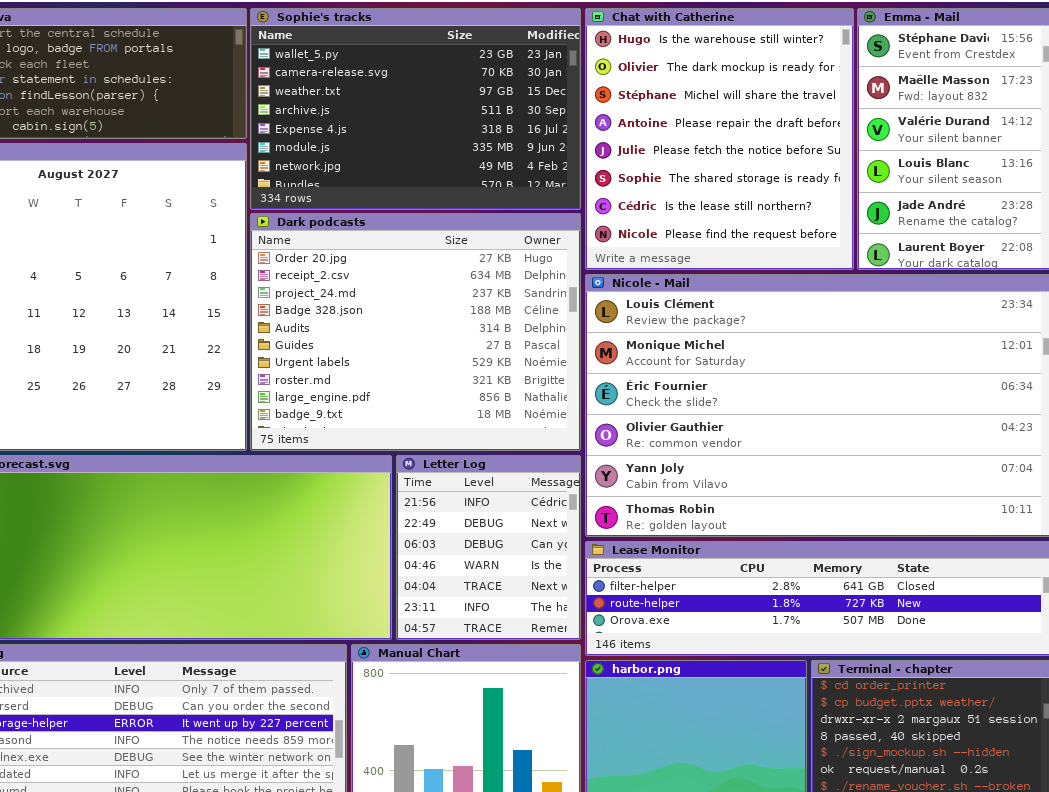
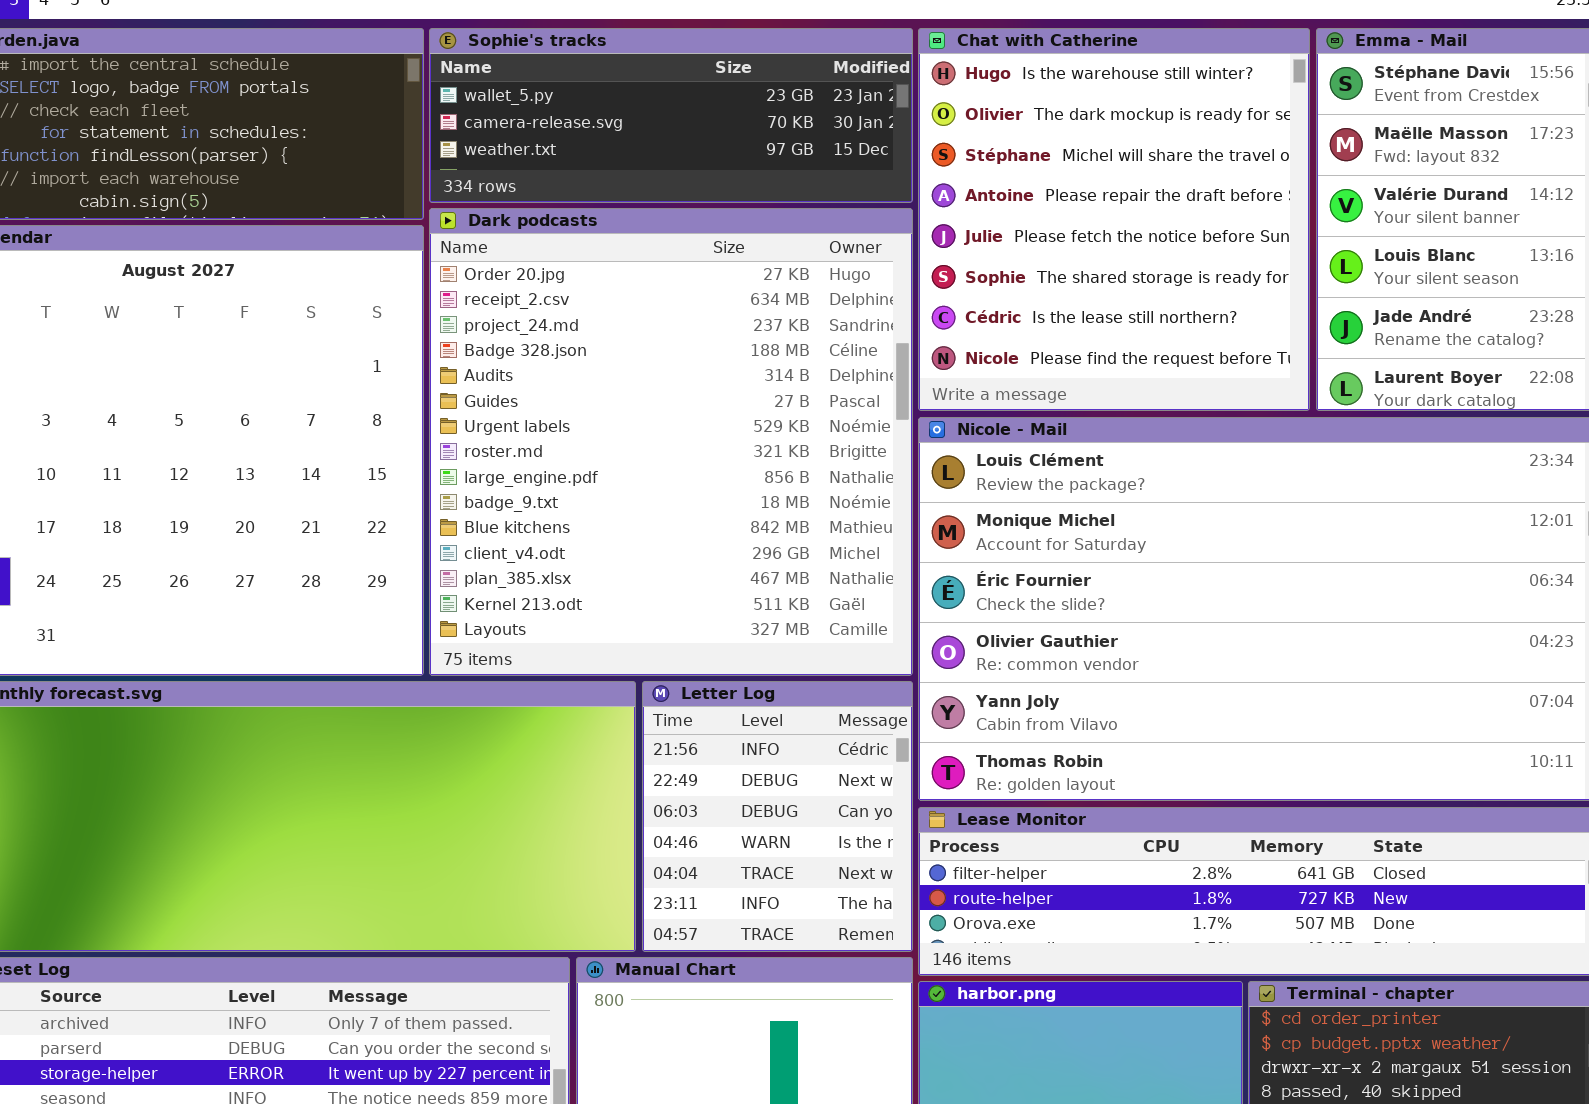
Sophie's tracks: [250,8,581,210] -> [429,28,913,203], resized
Dark podcasts: [250,213,581,451] -> [429,208,913,676], resized

